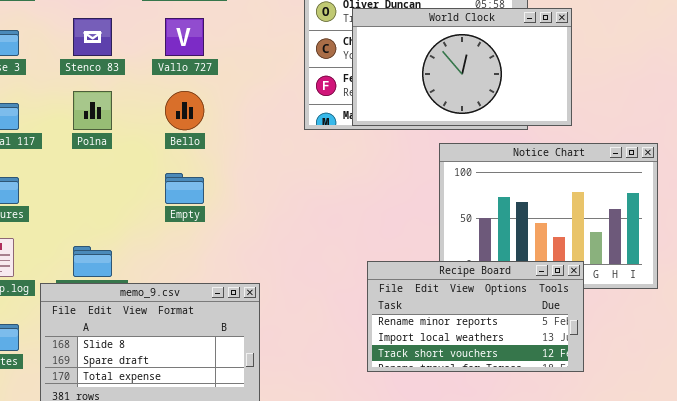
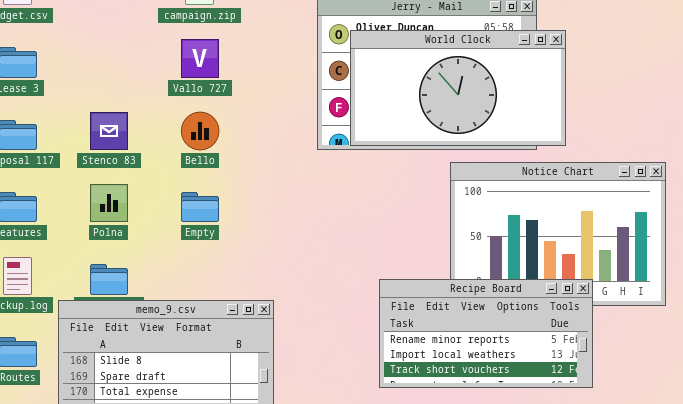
World Clock: [352,8,572,126] -> [350,30,566,146], moved
Stenco 83: [73,18,112,56] -> [90,112,128,150], moved
Polna: [73,91,112,130] -> [90,184,128,222], moved

